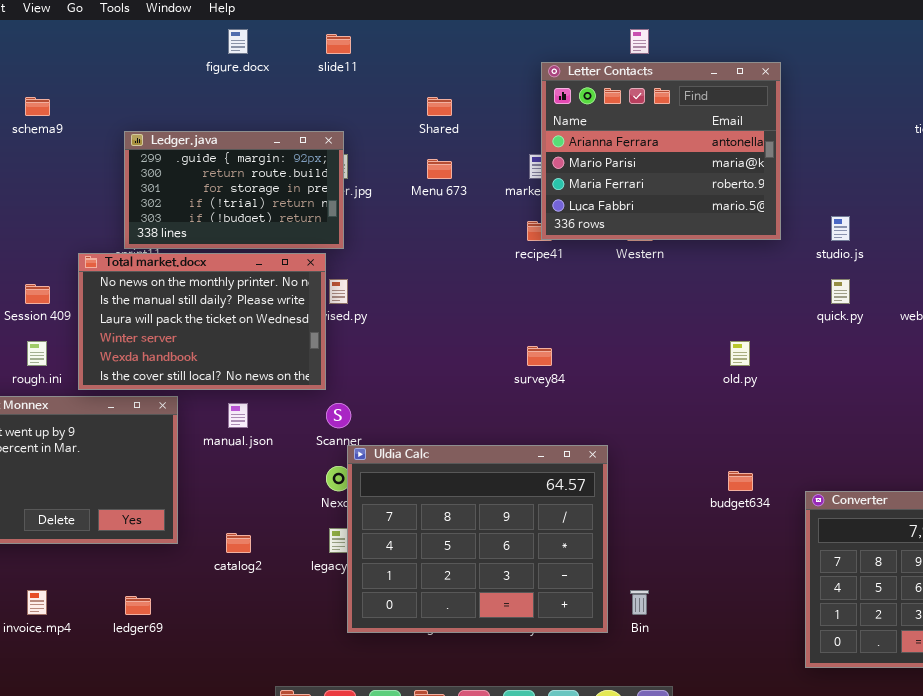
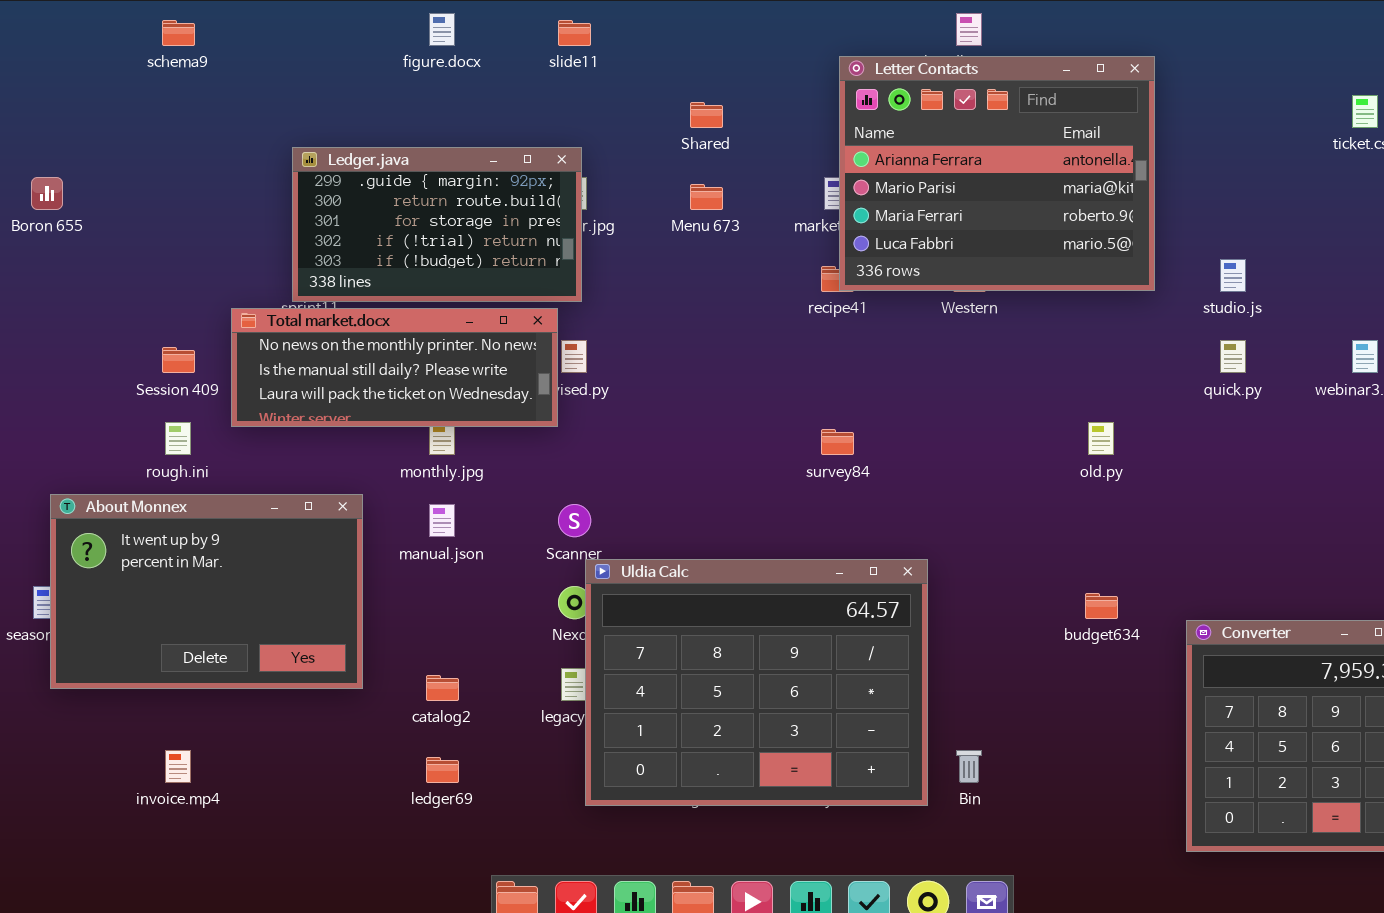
schema9: [25,97,50,116] -> [162,20,195,46], moved
Total market.docx: [78,253,326,390] -> [231,308,558,427], resized
ledger69: [125,596,151,615] -> [426,757,459,783], moved

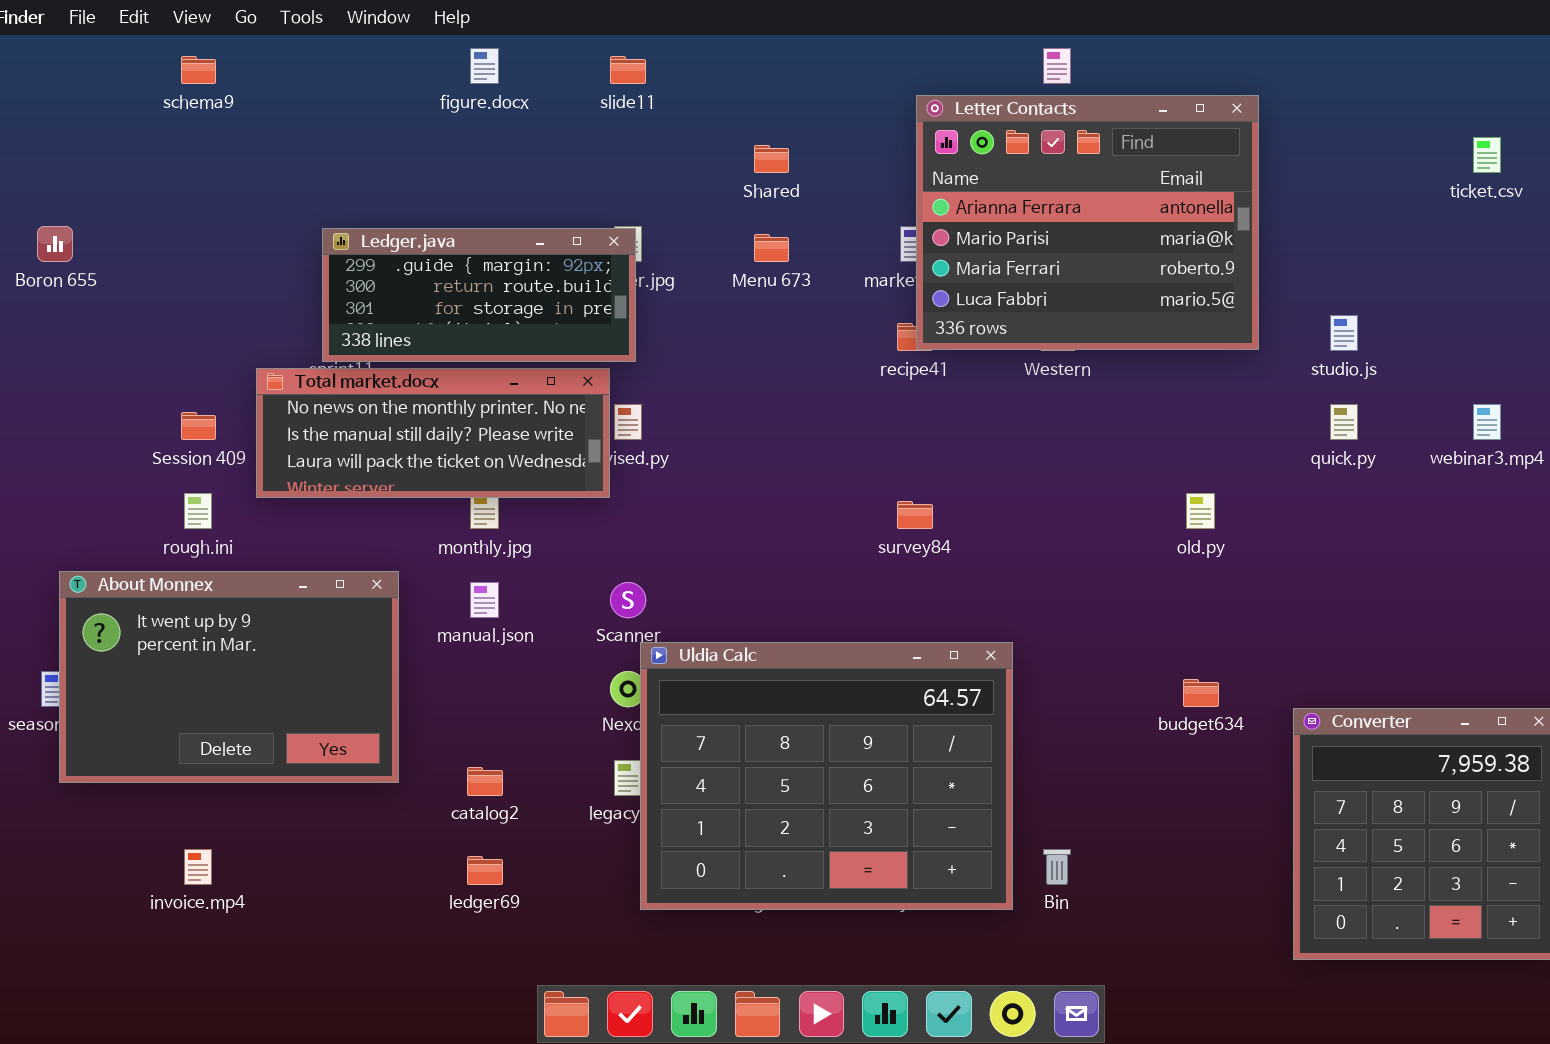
Ledger.java: [292,147,582,302] -> [322,228,636,362], resized

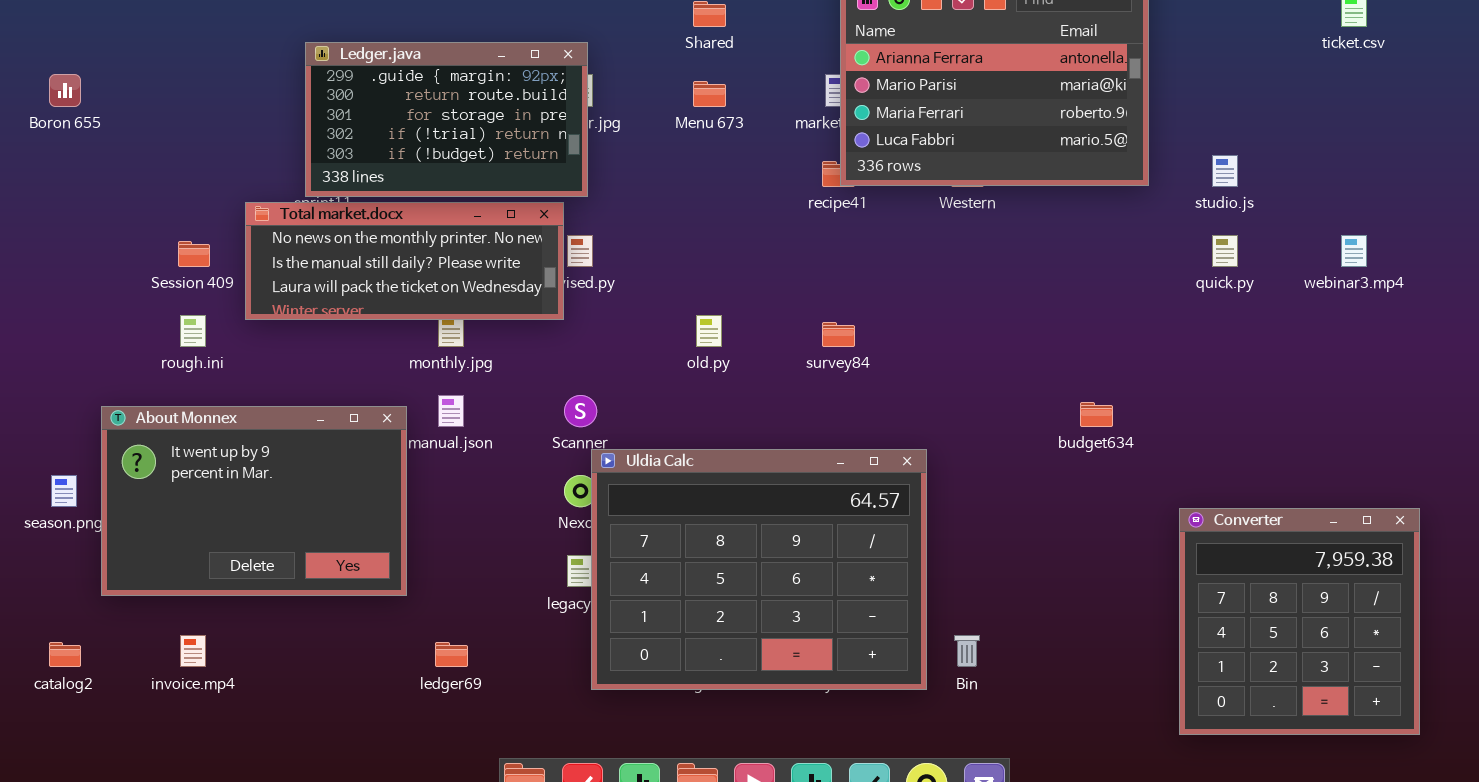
Ledger.java: [322,228,636,362] -> [305,42,588,197], resized
old.py: [1186,493,1215,529] -> [696,315,722,347], moved
About Monnex: [59,571,399,783] -> [101,406,407,596], moved
budget634: [1183,679,1219,707] -> [1080,402,1113,427], moved
catalog2: [467,767,503,796] -> [49,642,81,667], moved

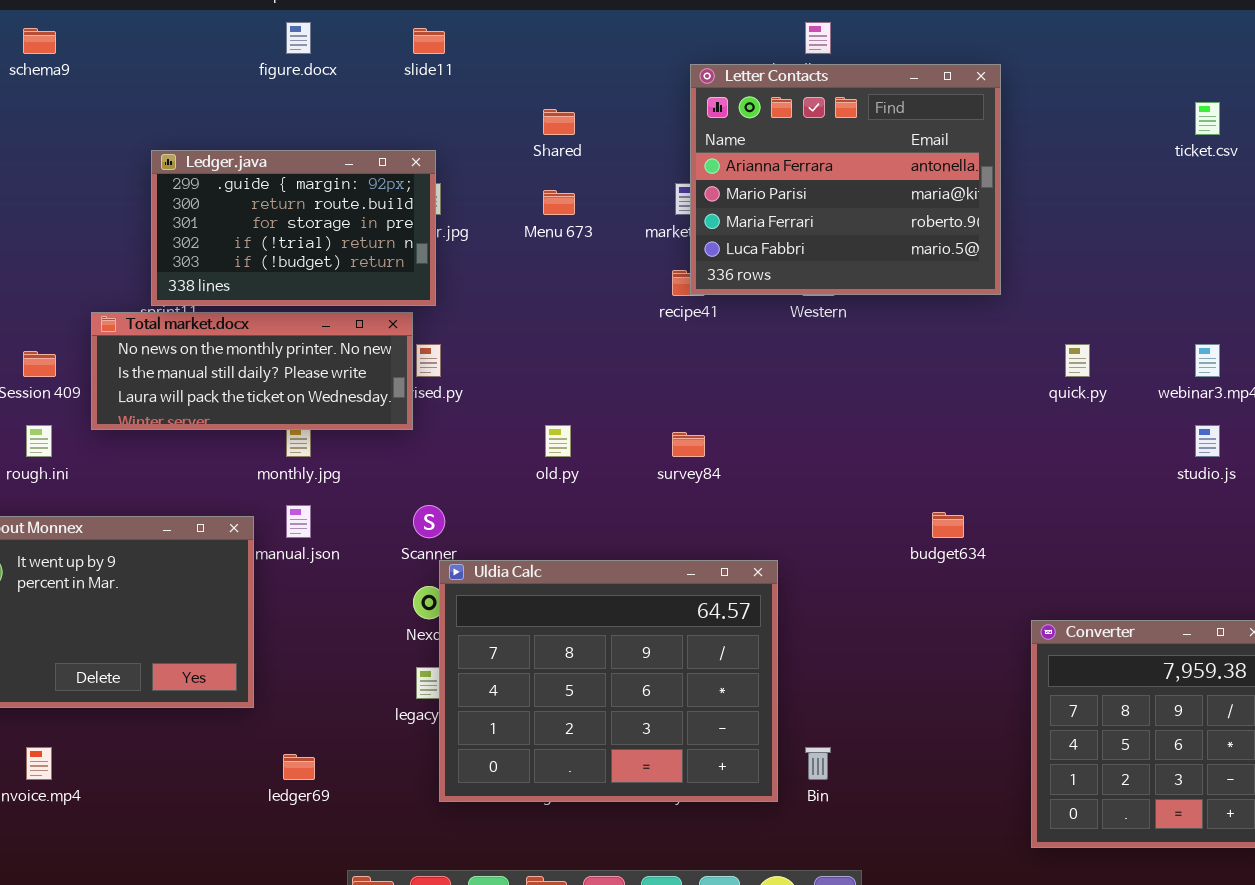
studio.js: [1212,155,1238,187] -> [1195,425,1220,457], moved

